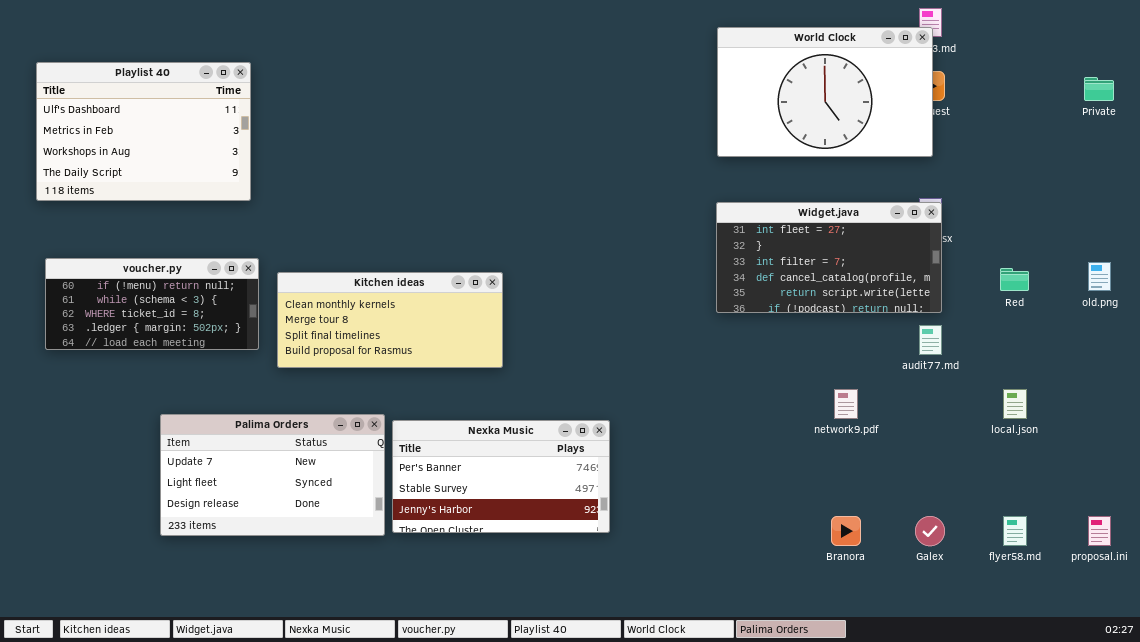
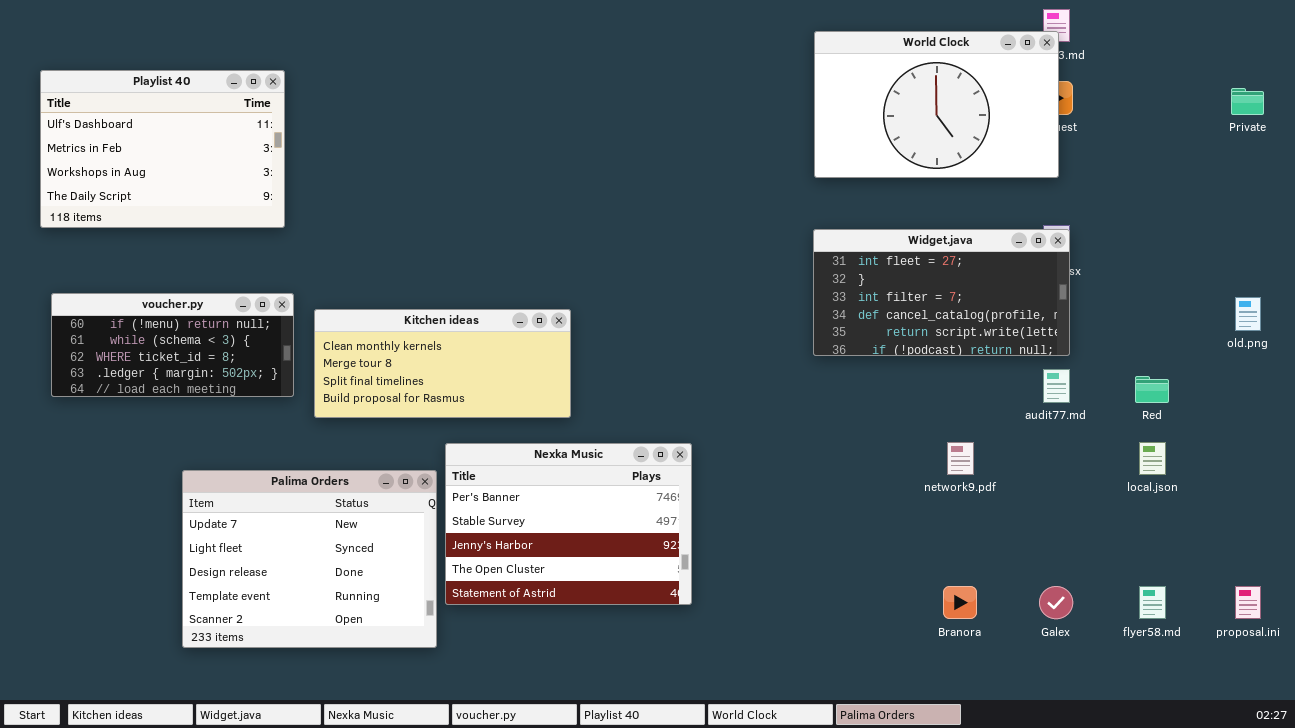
Red: [1000,268,1029,291] -> [1135,376,1169,403], moved
Palima Orders: [160,414,385,536] -> [182,470,437,648], resized
Nexka Music: [392,420,610,533] -> [445,443,692,605], resized

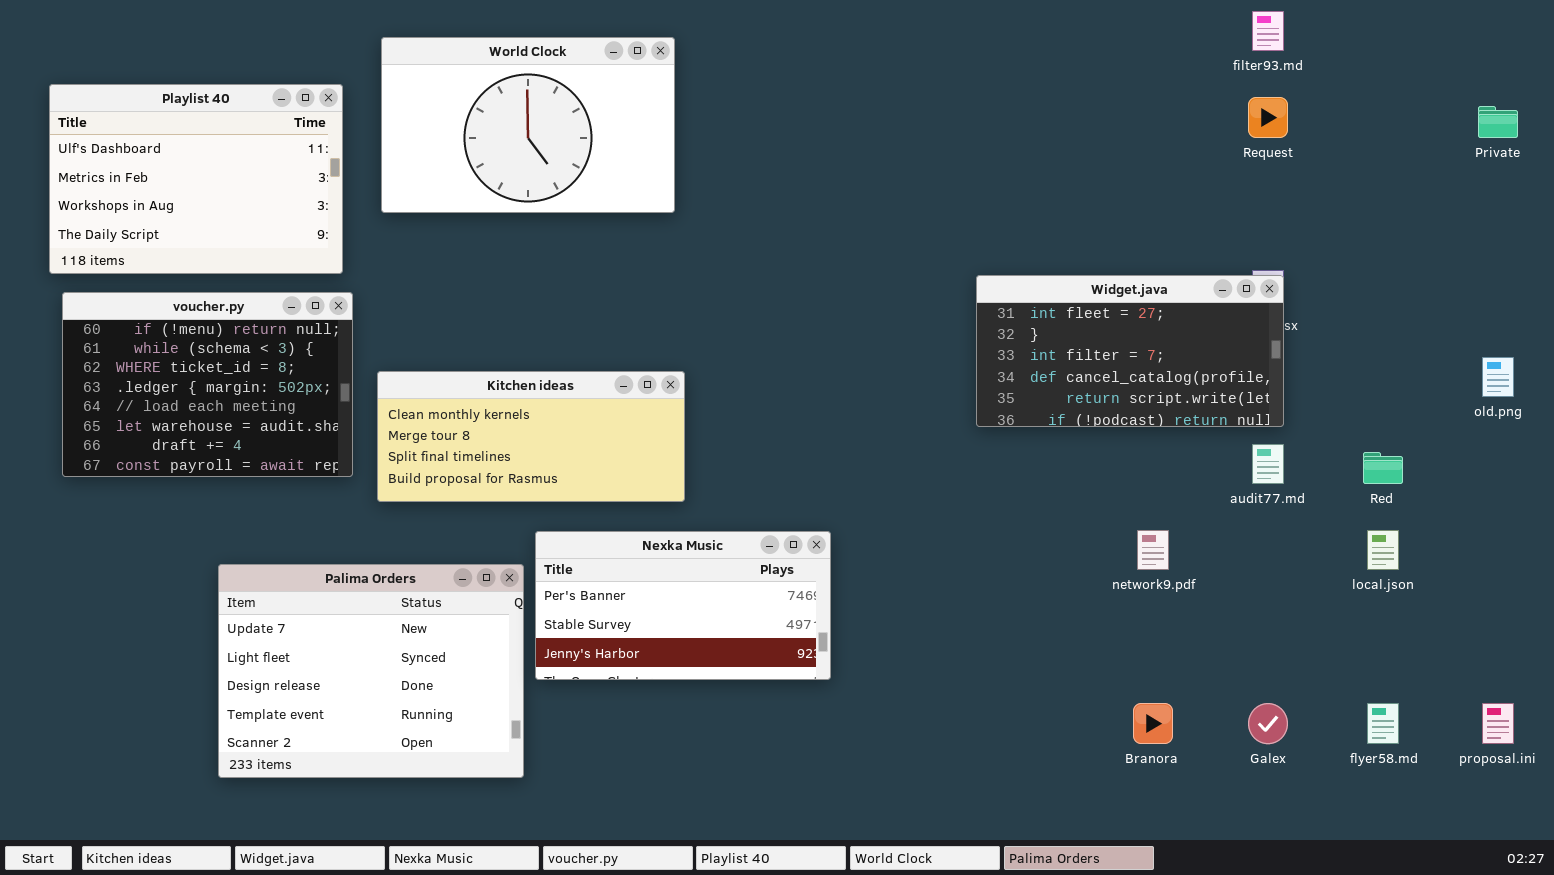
World Clock: [814,31,1059,178] -> [381,37,675,213], moved
voucher.py: [51,293,294,397] -> [62,292,353,477], resized
Nexka Music: [445,443,692,605] -> [535,531,831,680], resized

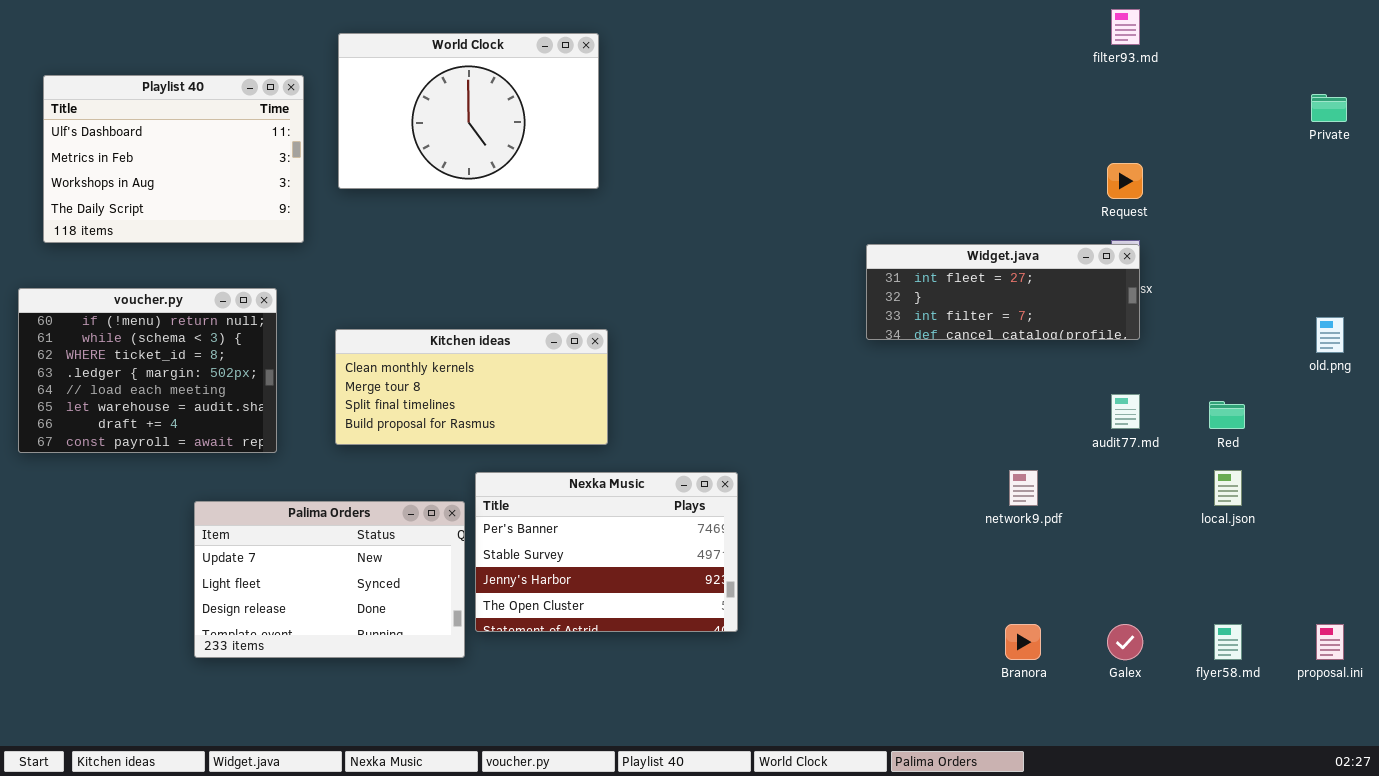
Request: [1248,97,1288,138] -> [1107,163,1143,199], moved
Widget.java: [976,275,1284,427] -> [866,244,1140,340], resized
voucher.py: [62,292,353,477] -> [18,288,277,453], moved
Nexka Music: [535,531,831,680] -> [475,472,738,632], resized
Palima Orders: [218,564,524,778] -> [194,501,465,658], resized

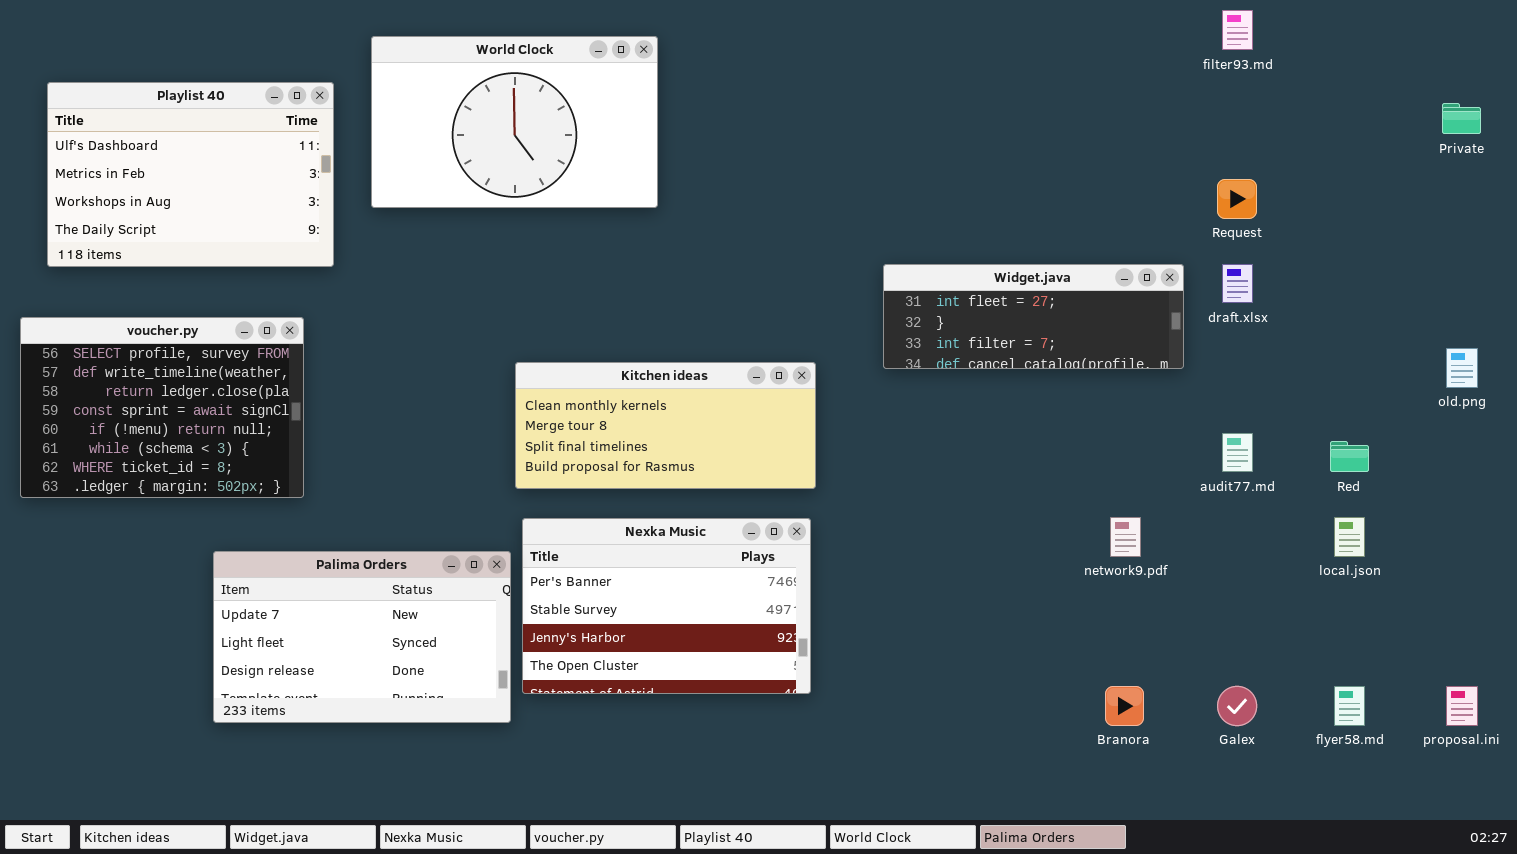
Widget.java: [866,244,1140,340] -> [883,264,1184,369], moved
voucher.py: [18,288,277,453] -> [20,317,304,498], scrolled up 4 rows
Kitchen ideas: [335,329,608,445] -> [515,362,816,489], moved

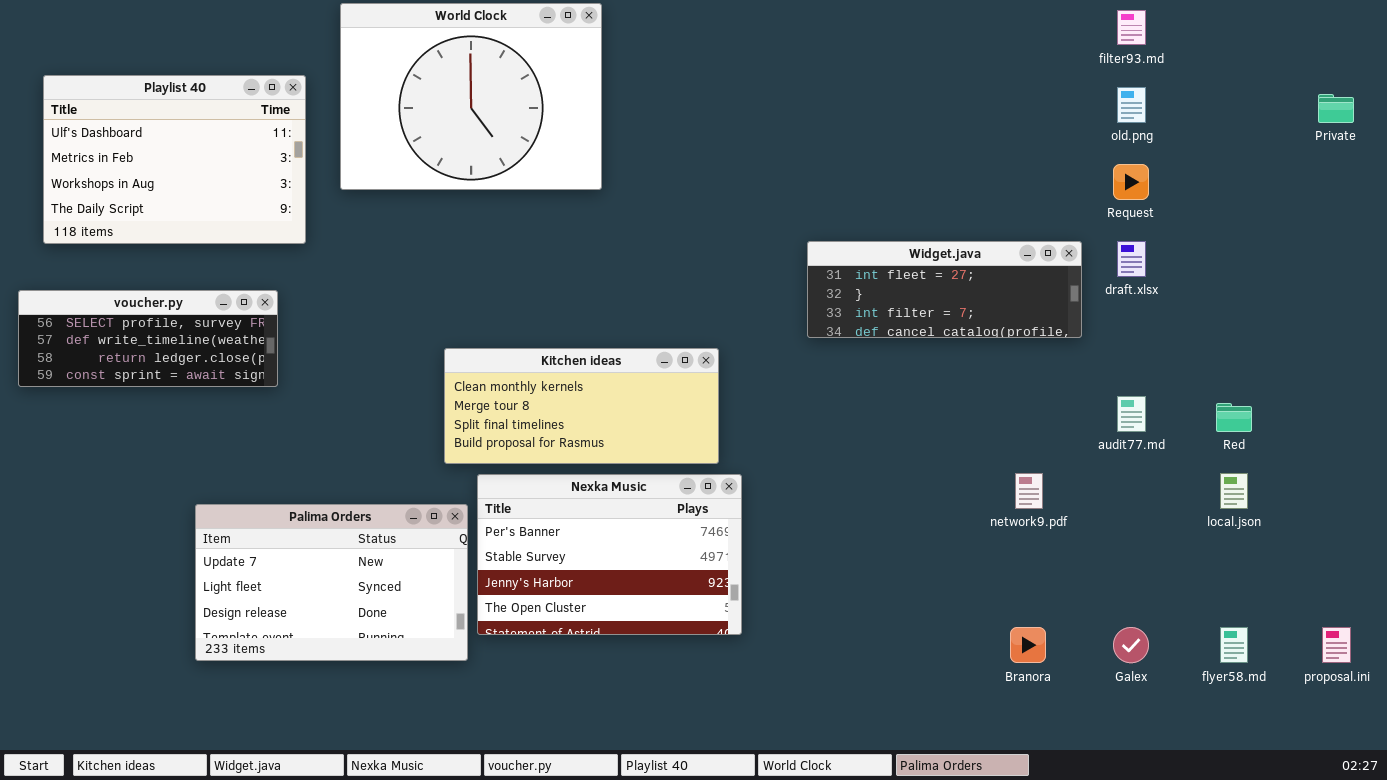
World Clock: [371,36,658,208] -> [340,3,602,190], resized
voucher.py: [20,317,304,498] -> [18,290,278,387], resized
old.png: [1446,348,1478,388] -> [1117,87,1146,123], moved
Kitchen ideas: [515,362,816,489] -> [444,348,719,464], moved

